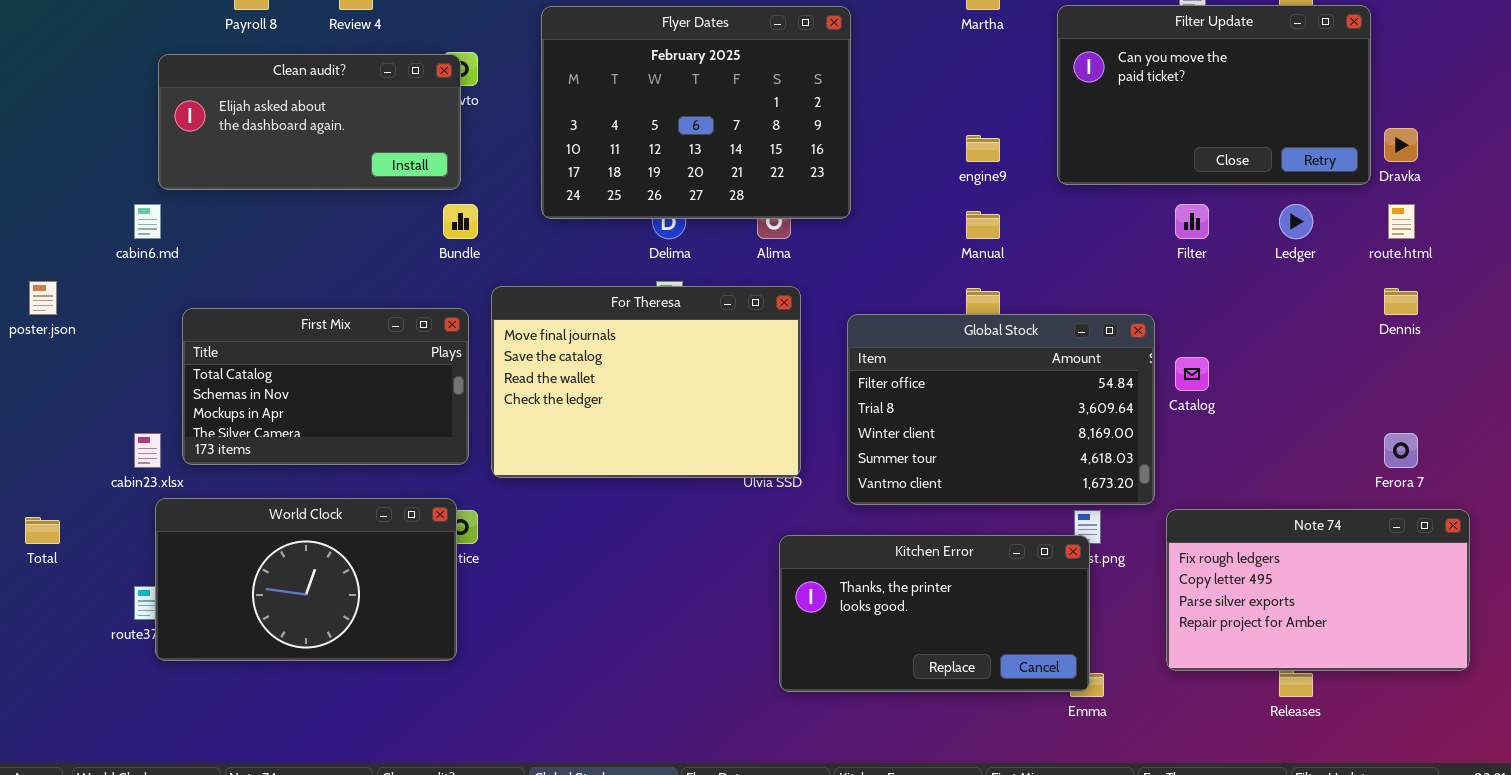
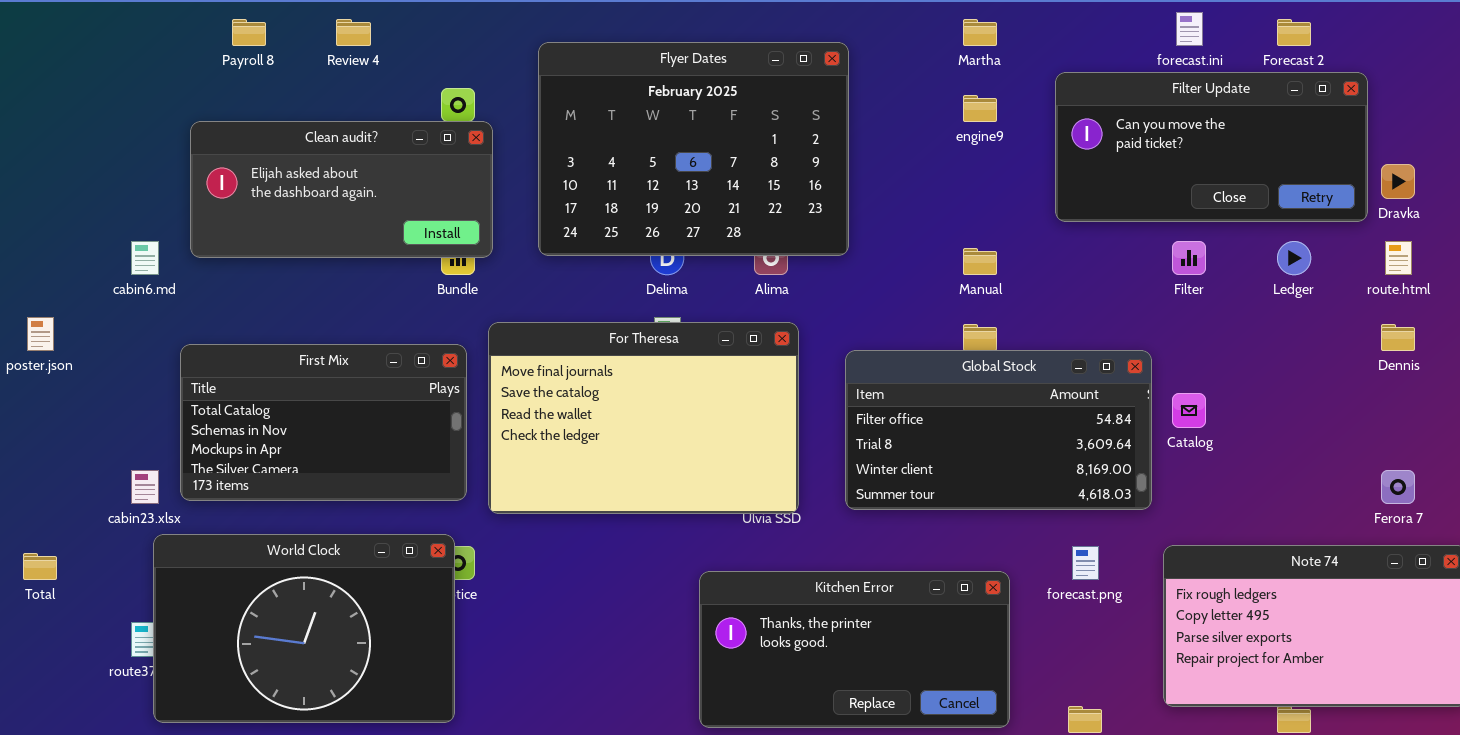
Filter Update: [1057,5,1371,185] -> [1055,72,1368,222], resized
Clean audit?: [158,54,461,190] -> [190,121,493,258], moved
engine9: [966,135,1000,162] -> [963,95,997,122], moved
Global Stock: [847,314,1155,505] -> [845,350,1152,510], resized
World Clock: [155,498,457,661] -> [153,534,455,723], resized
Kitchen Error: [779,535,1090,692] -> [699,571,1010,728], moved

